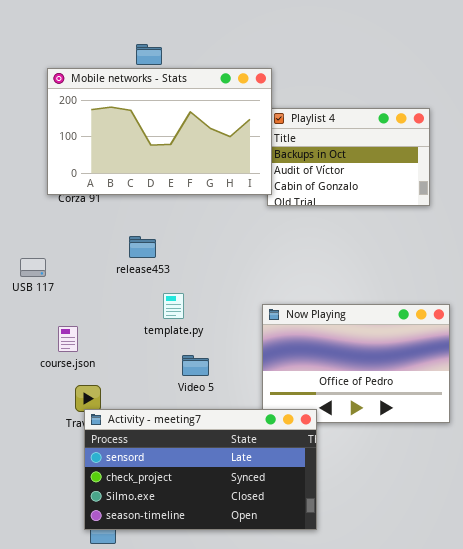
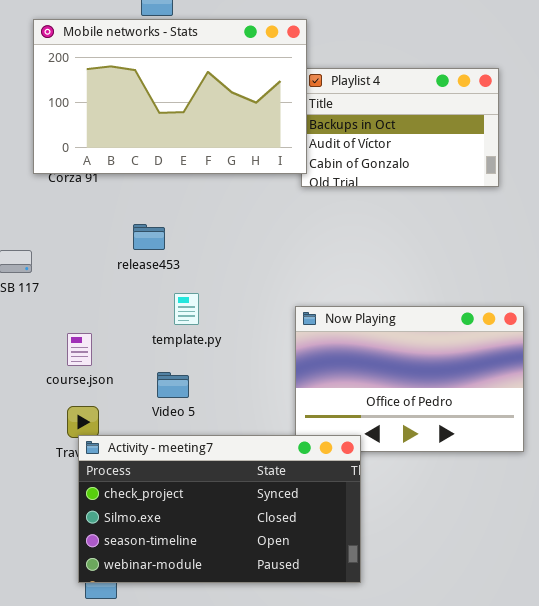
course.json: [58,326,78,352] -> [67,333,92,366], moved
Video 5: [182,355,209,376] -> [157,372,189,398], moved
Activity - meeting7: [84,409,317,530] -> [78,435,361,583], scrolled down 1 row

